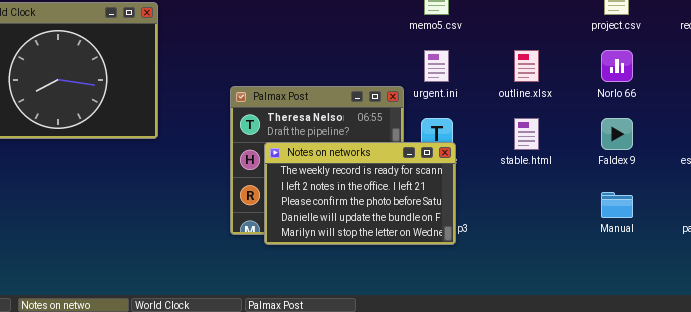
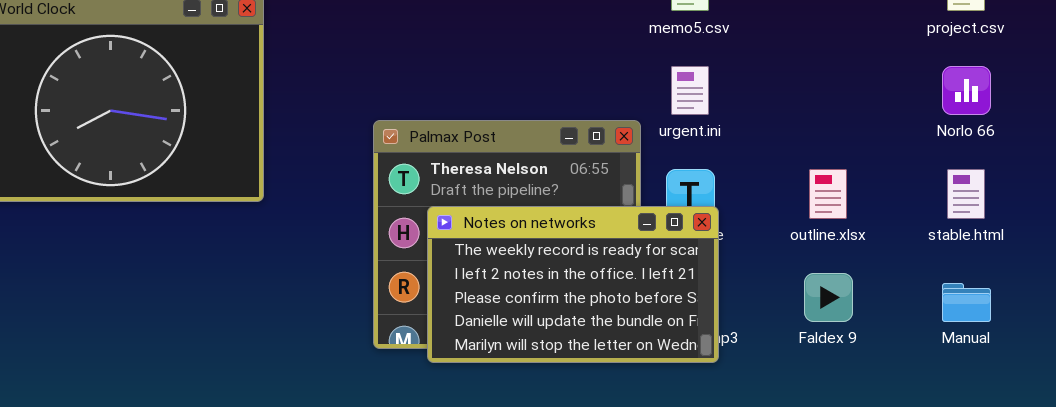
outline.xlsx: [514,50,539,82] -> [809,169,847,219], moved
stable.html: [514,118,539,150] -> [947,169,985,219], moved
Faldex 9: [601,118,633,150] -> [804,273,853,322], moved

